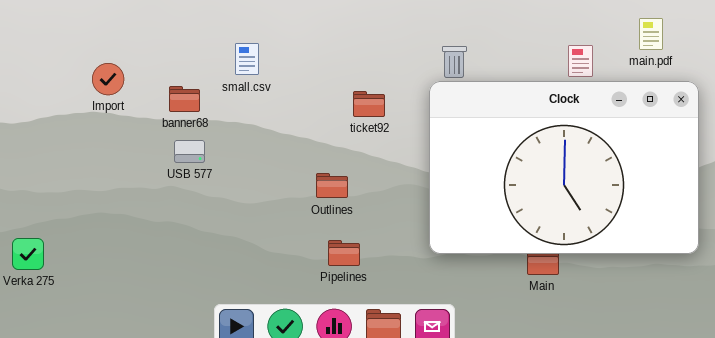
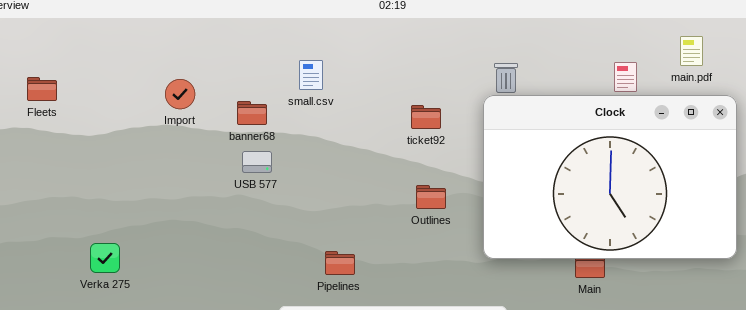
Outlines: [316,173,348,198] -> [416,185,446,209], moved
Pipelines: [328,240,360,266] -> [325,251,355,275], moved

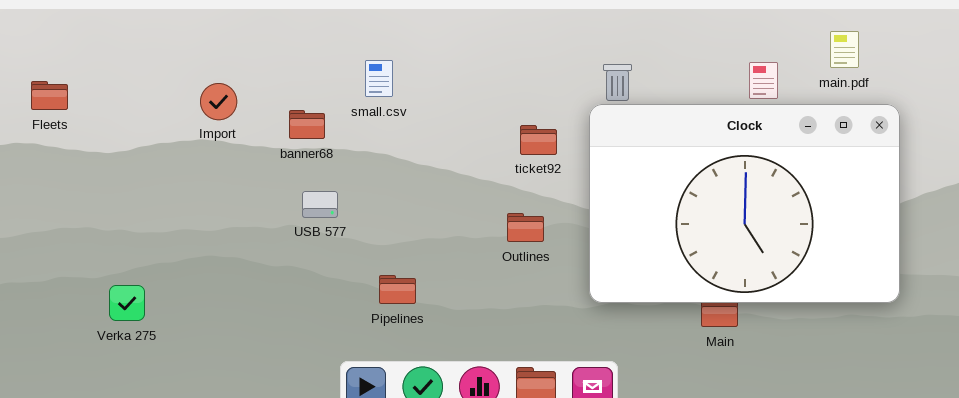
ticket92: [411,105,441,129] -> [520,125,557,155], moved
USB 577: [242,151,272,173] -> [302,191,338,218], moved
Pipelines: [325,251,355,275] -> [379,275,416,304], moved

